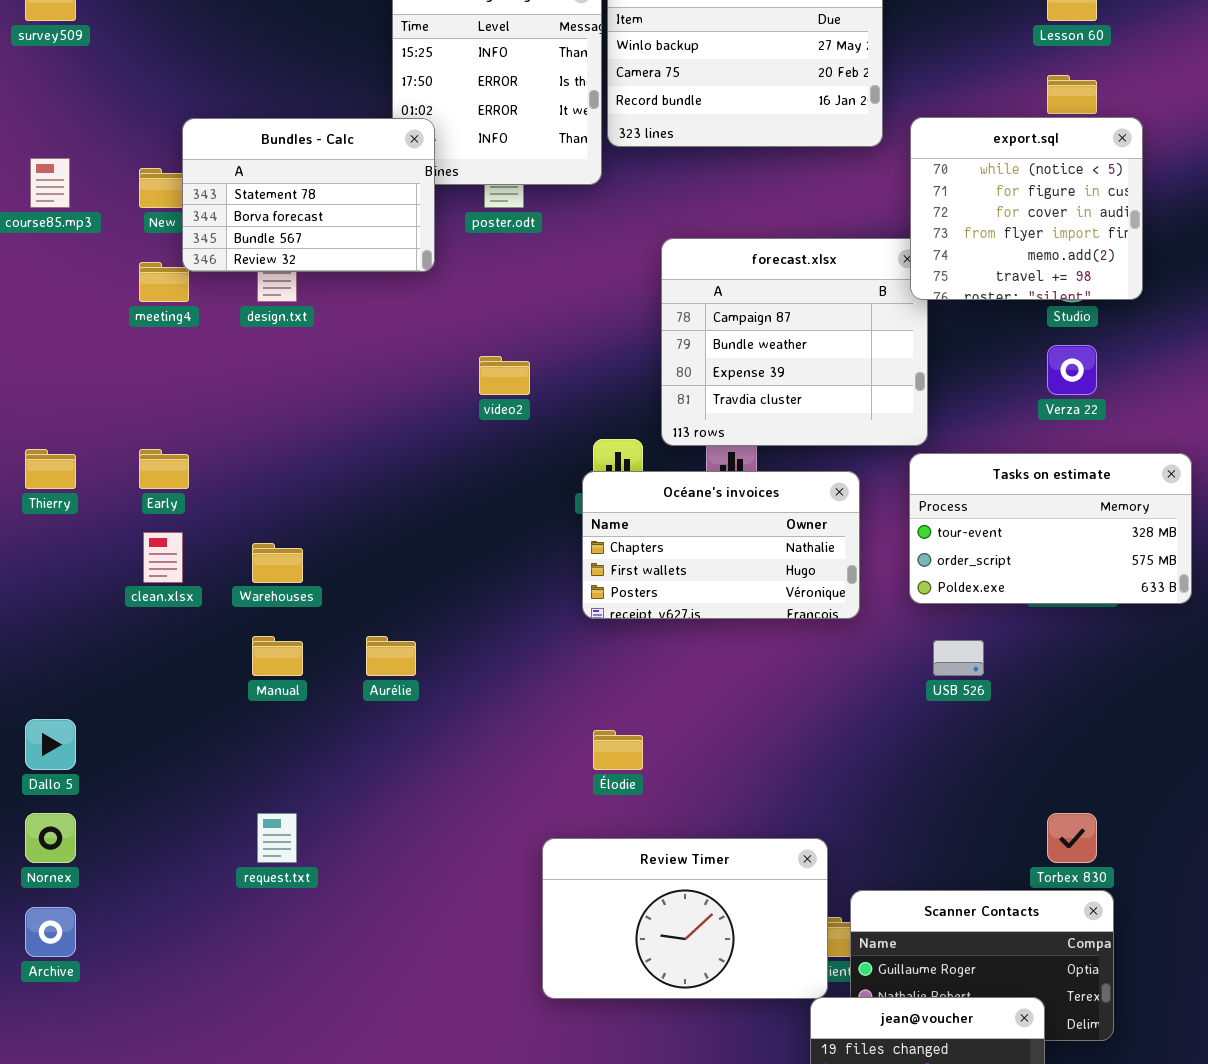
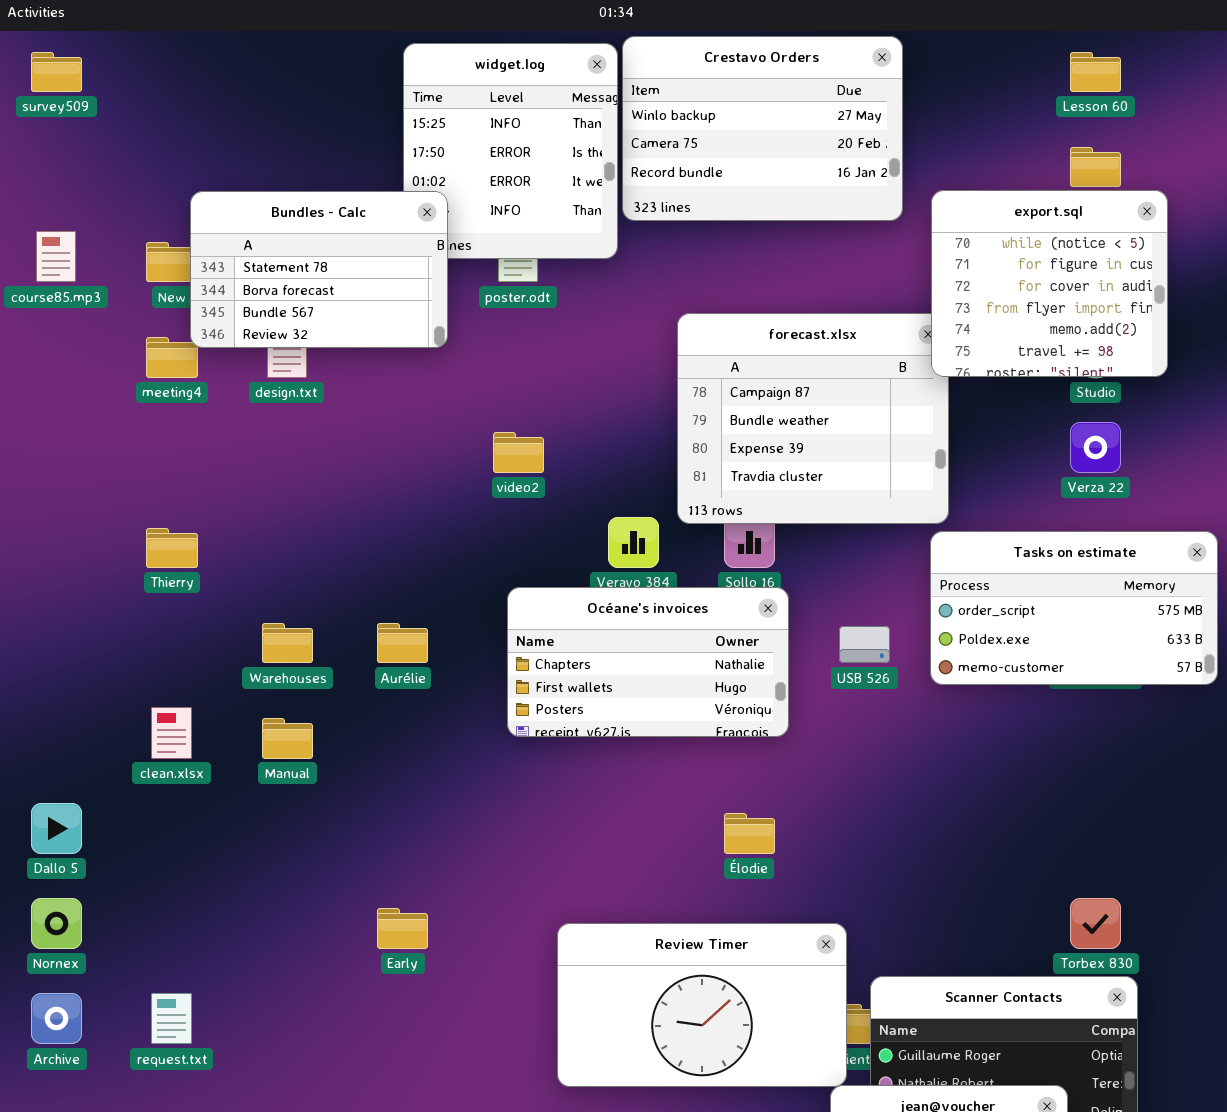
Thierry: [25,449,76,489] -> [146,528,198,568], moved
Early: [139,449,189,489] -> [377,908,428,949], moved
Tasks on estimate: [909,453,1192,604] -> [930,531,1218,685], scrolled down 1 row
Océane's invoices: [582,471,860,619] -> [507,587,789,737], moved
clean.xlsx: [143,532,183,583] -> [151,707,192,759], moved
Aurélie: [366,636,416,676] -> [377,623,428,663], moved
USB 526: [933,640,984,676] -> [839,626,890,663], moved
Élodie: [593,730,643,770] -> [724,813,775,854], moved
request.txt: [257,813,297,863] -> [151,993,192,1044], moved

